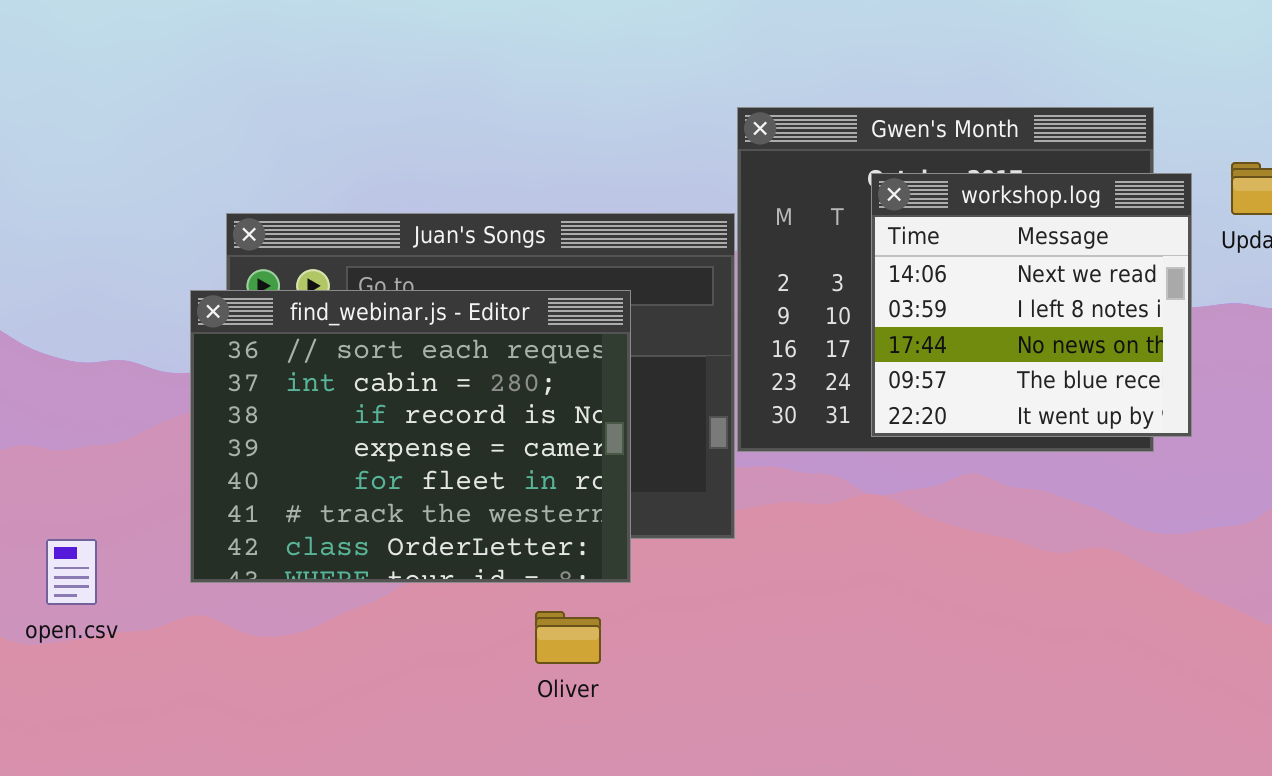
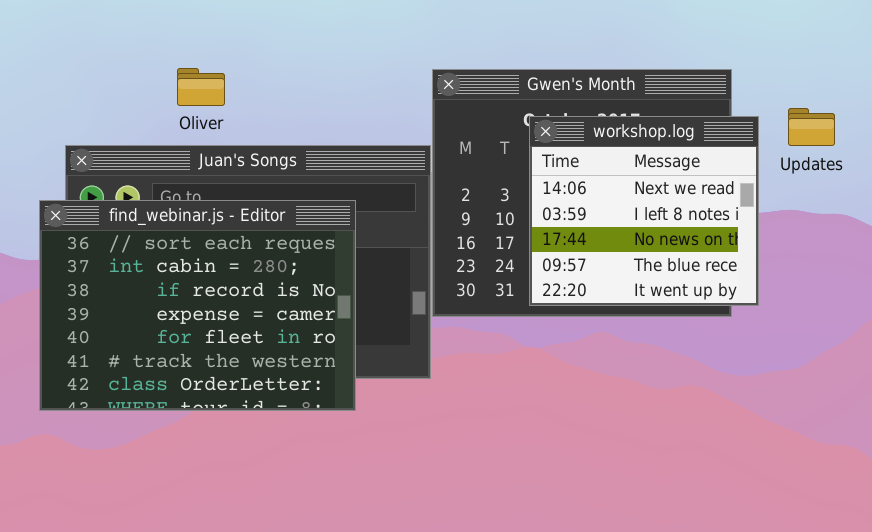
Oliver: [535,611,601,664] -> [177,68,225,106], moved

